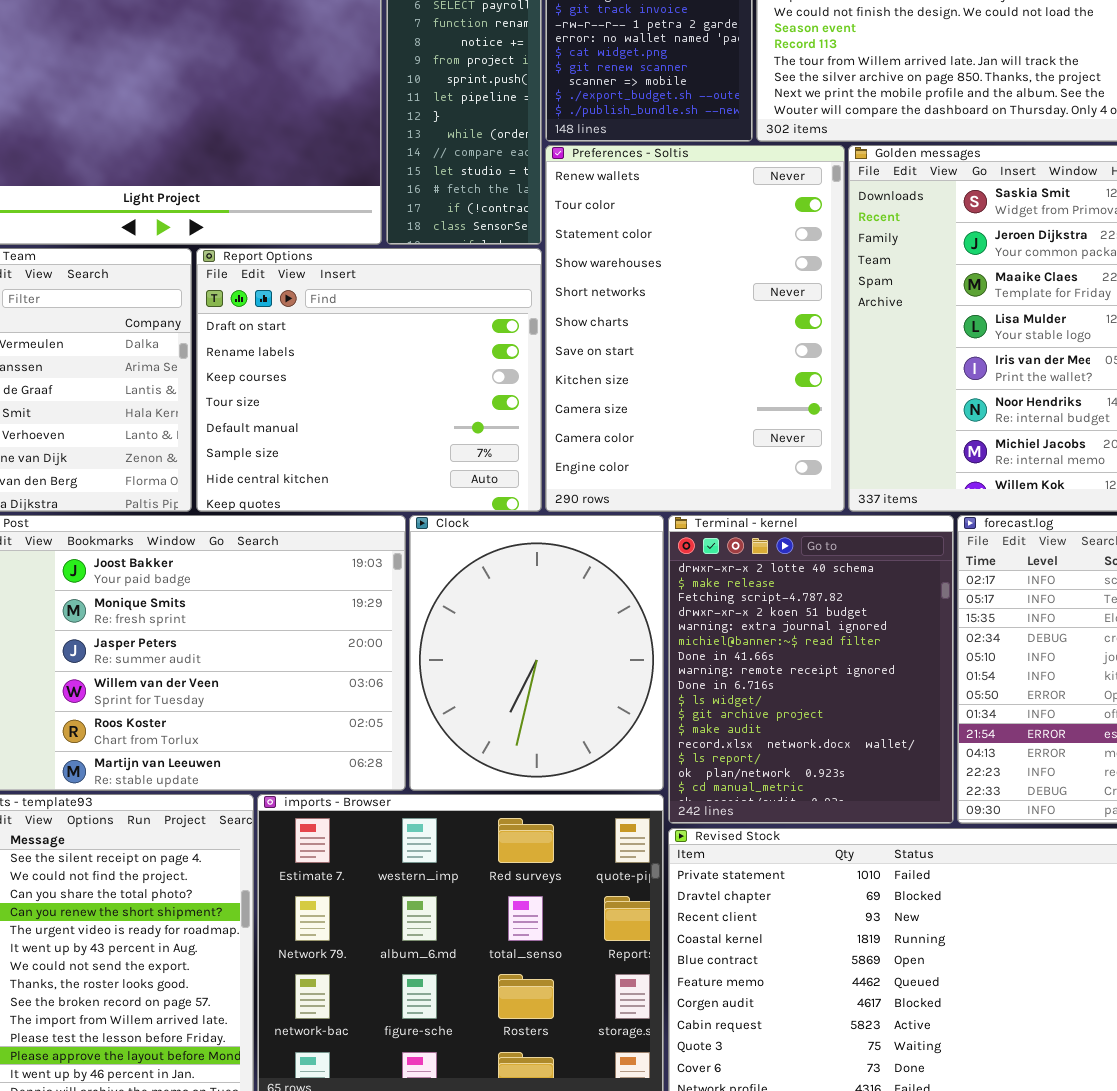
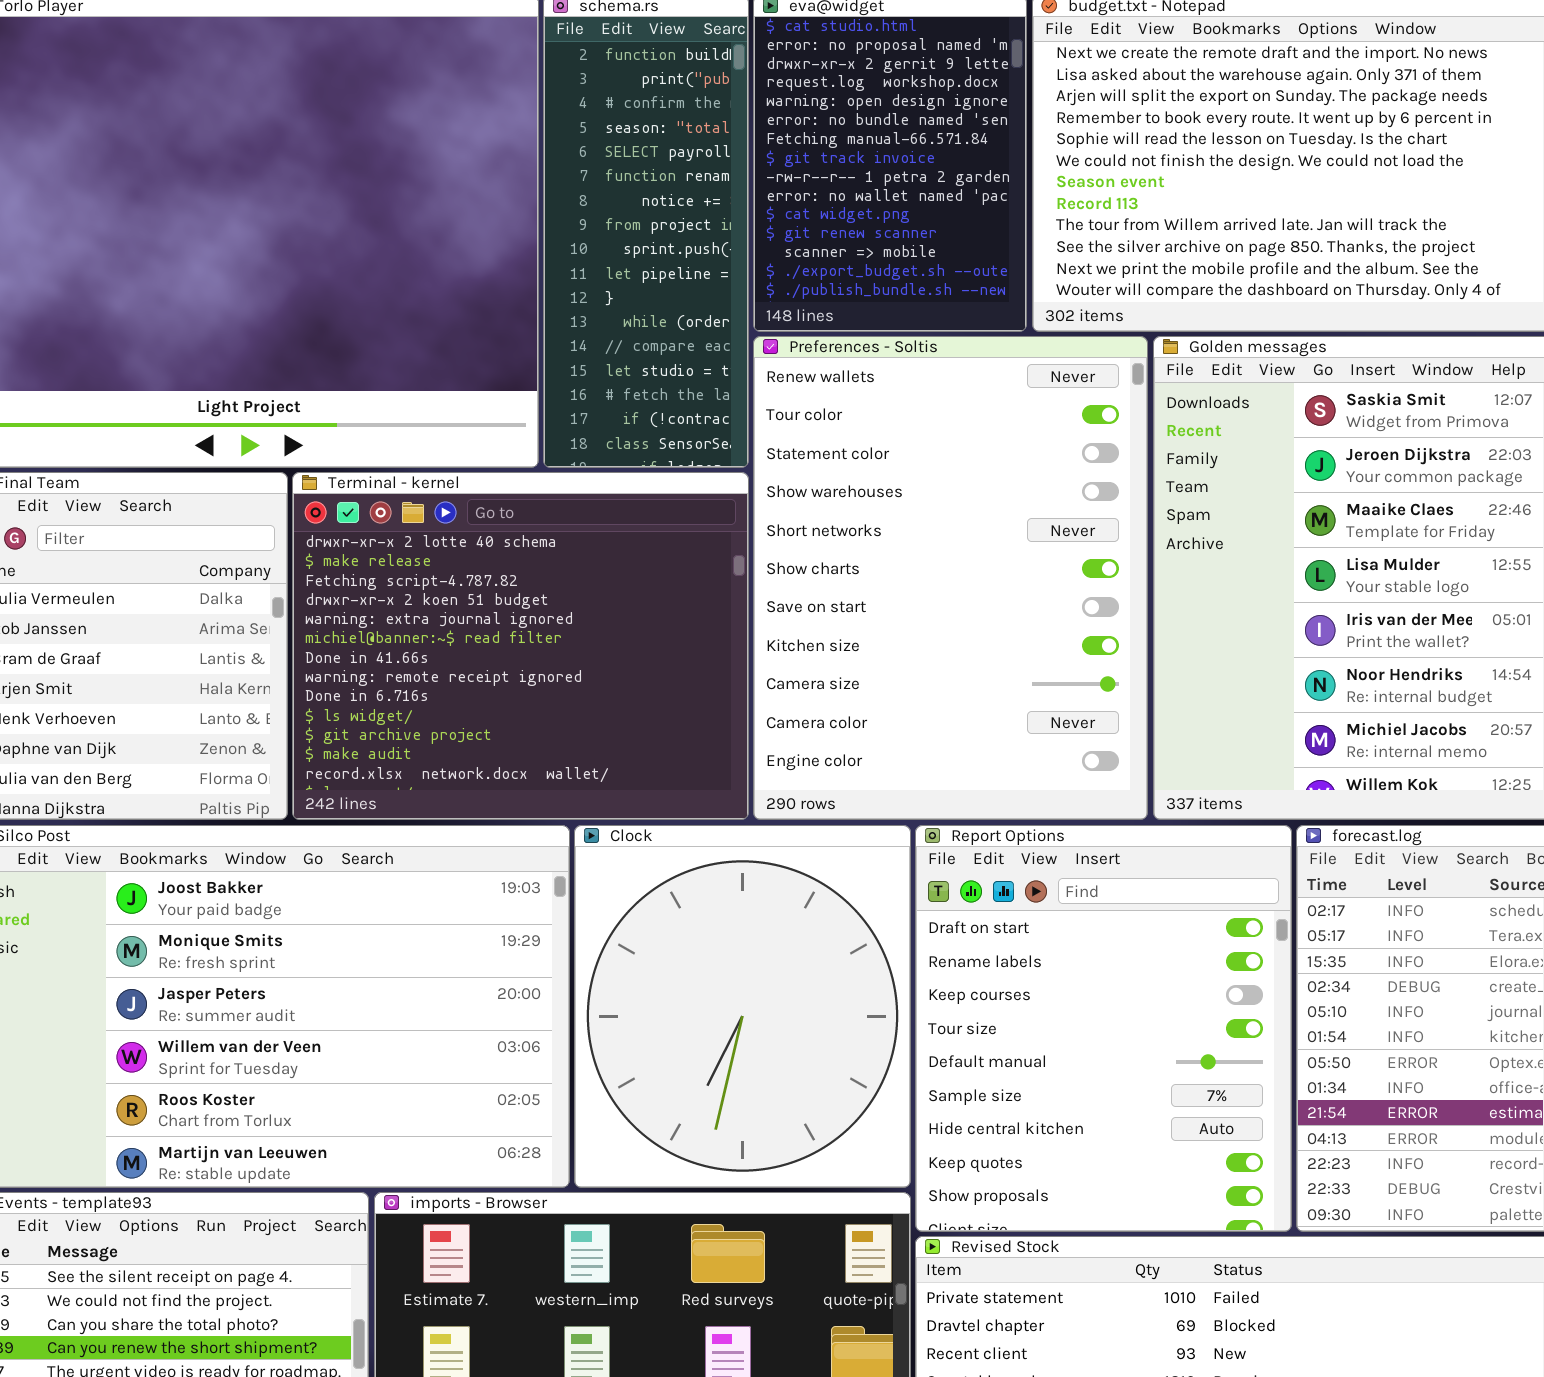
Report Options: [196,248,542,512] -> [915,825,1292,1232], moved, resized
Terminal - kernel: [668,515,954,824] -> [292,472,749,820], moved, resized

